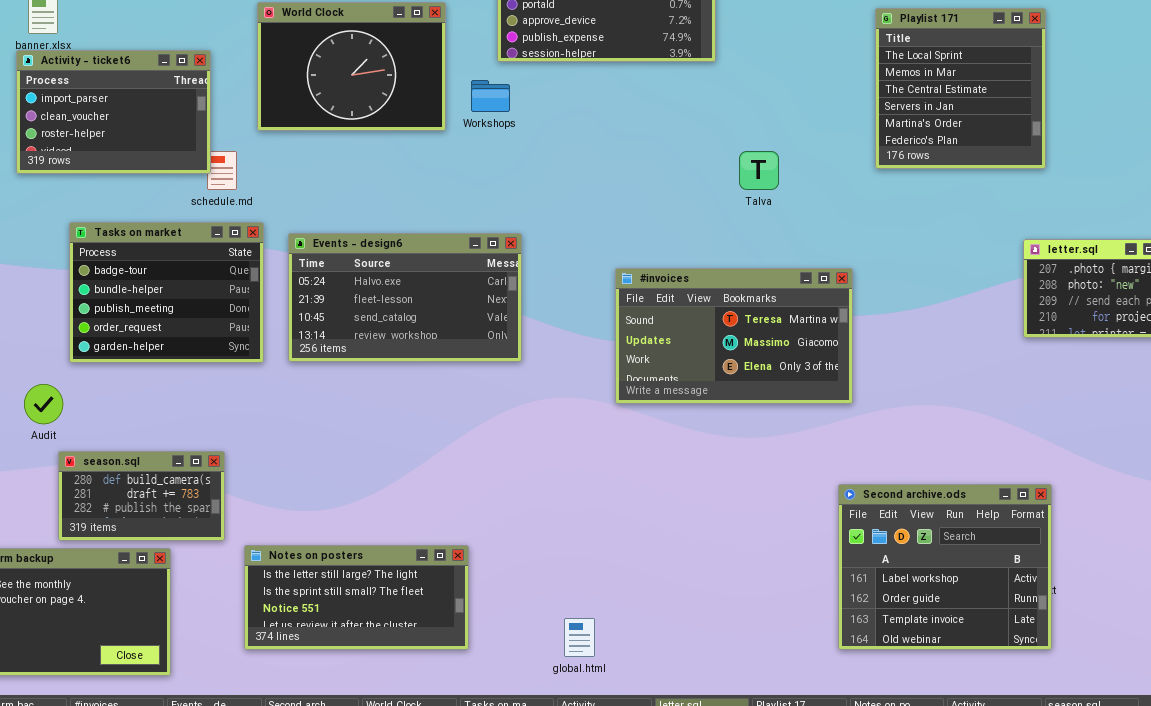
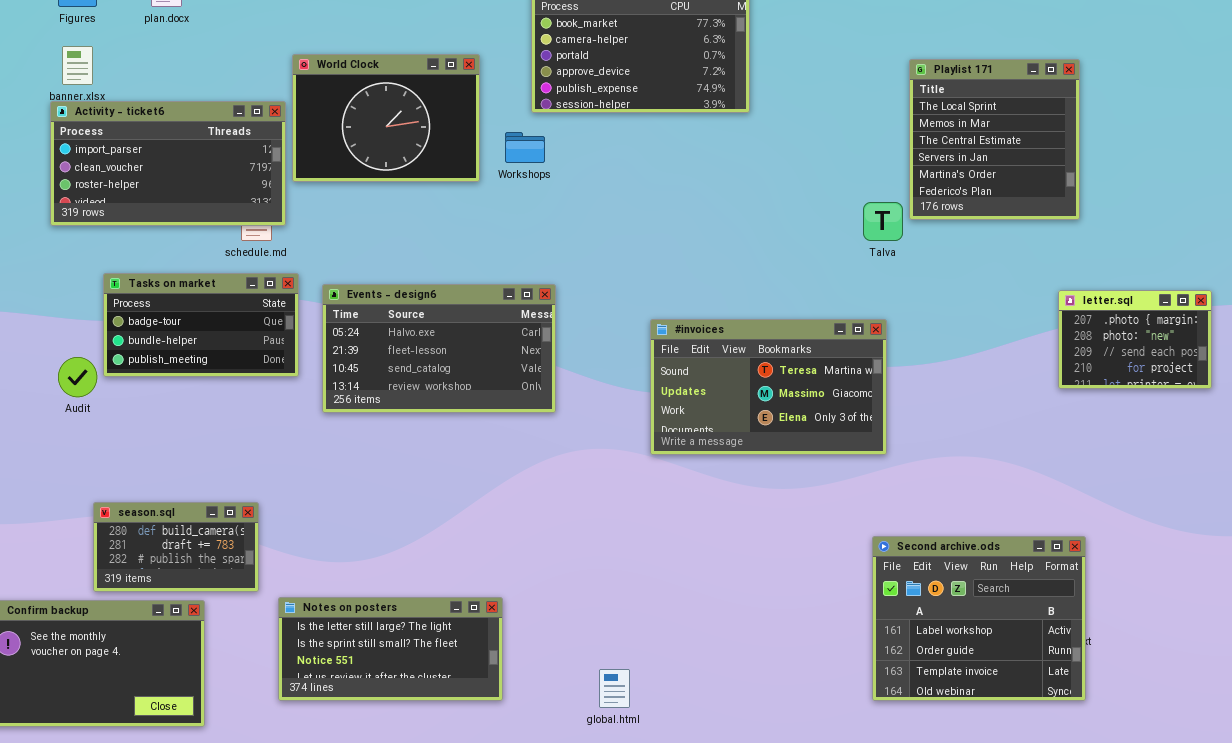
Activity - ticket6: [16,50,211,174] -> [50,101,286,226], resized
Talva: [739,151,779,190] -> [863,202,903,241], moved
Tasks on market: [69,222,264,363] -> [103,273,299,377], resized
Audit: [24,384,63,424] -> [58,357,97,397], moved

